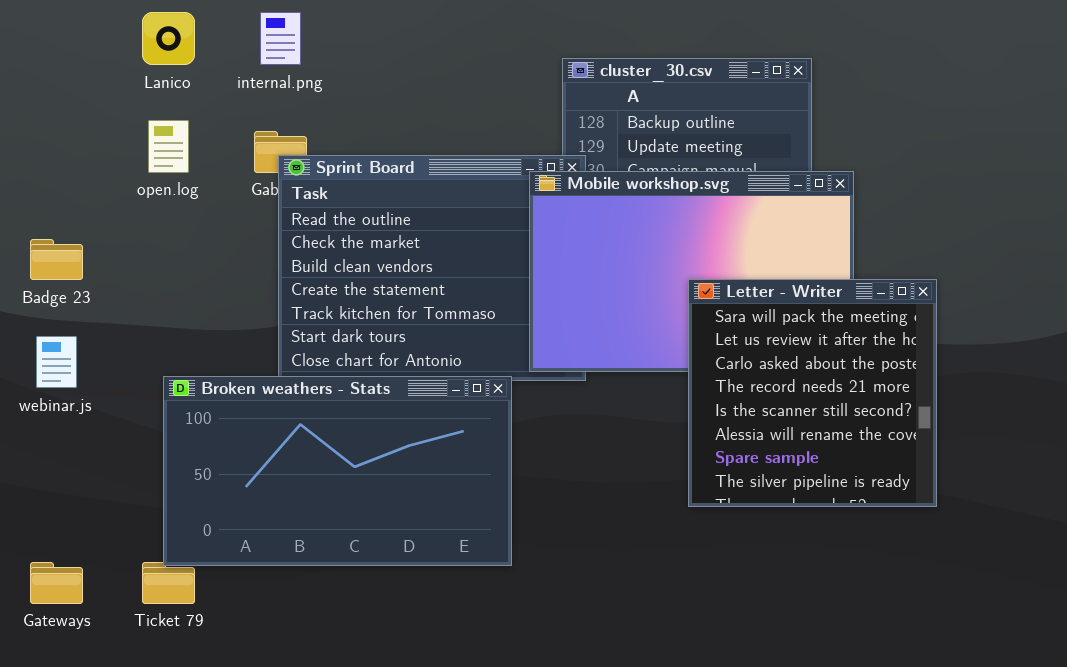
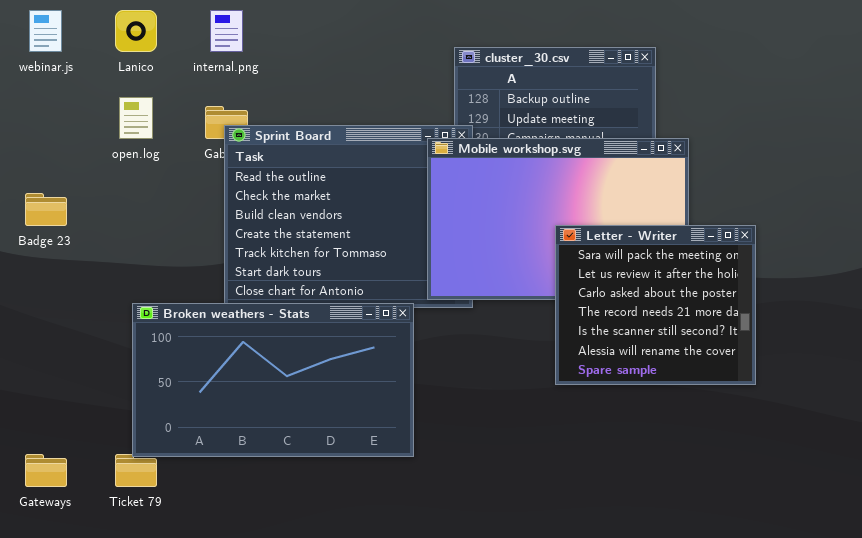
Letter - Writer: [688,279,937,507] -> [555,225,756,385], resized
webinar.js: [36,336,77,388] -> [29,10,62,52], moved

